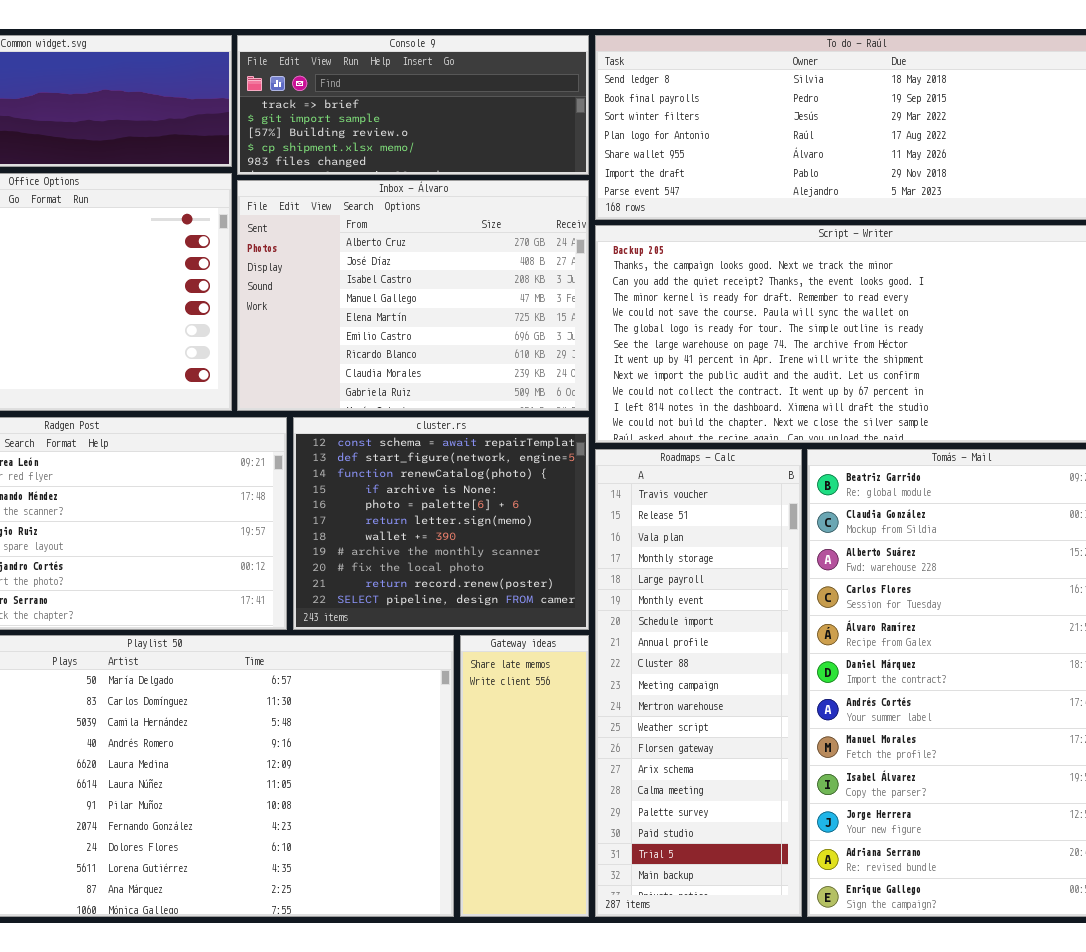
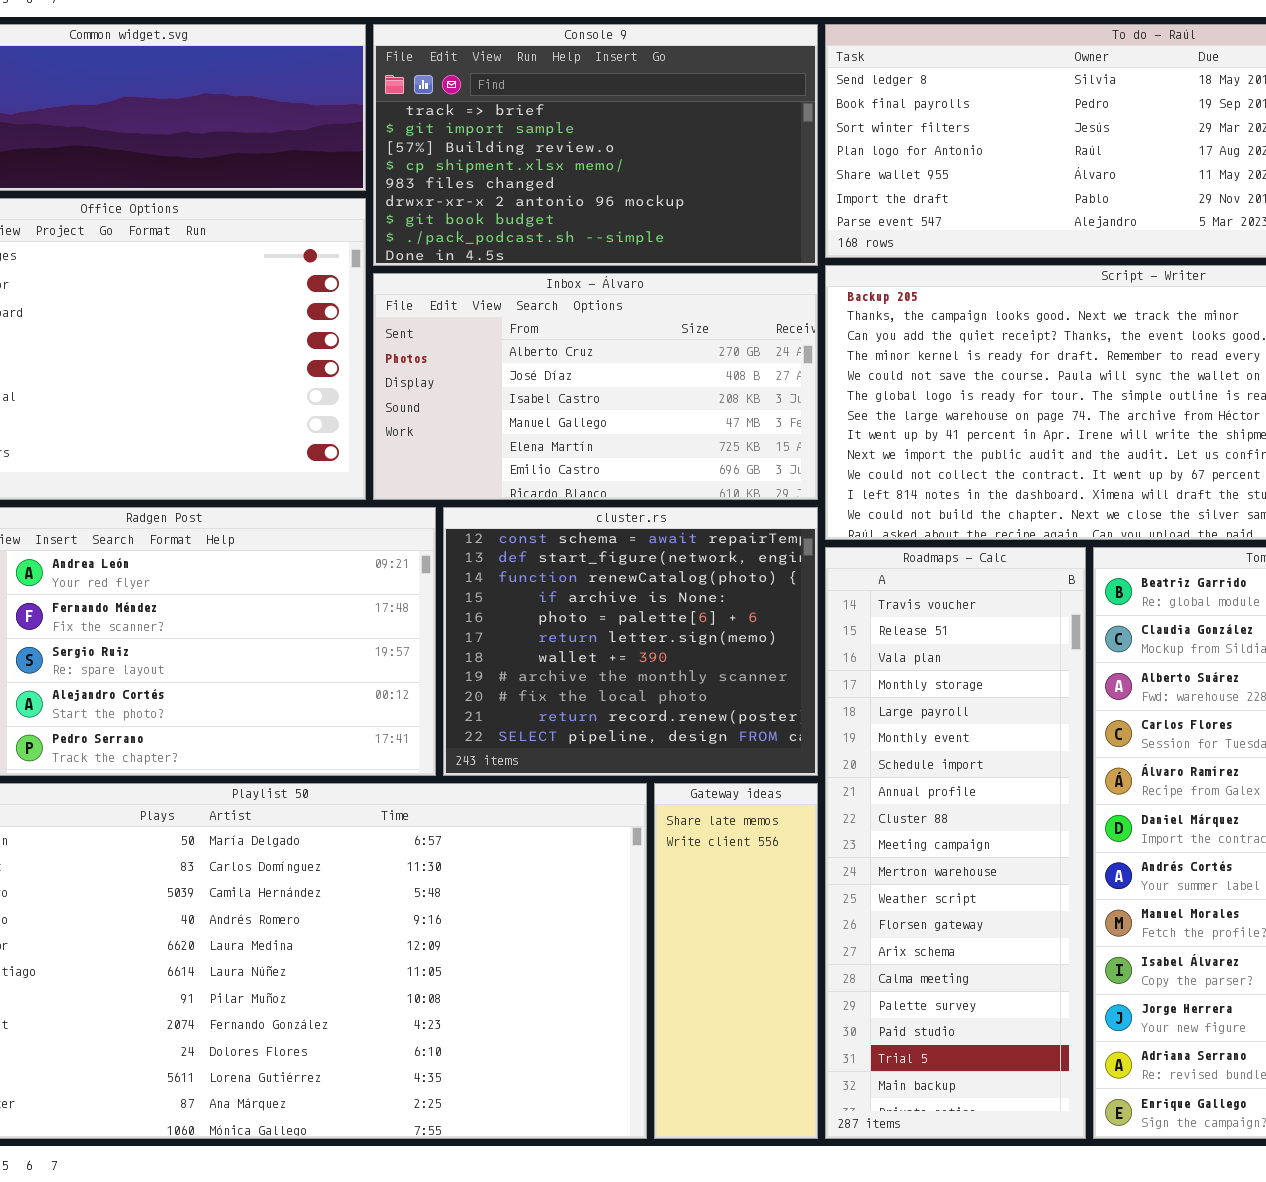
Console 9: [237,35,589,175] -> [373,24,818,266], resized
Inbox - Álvaro: [237,180,589,411] -> [373,273,818,500], resized

